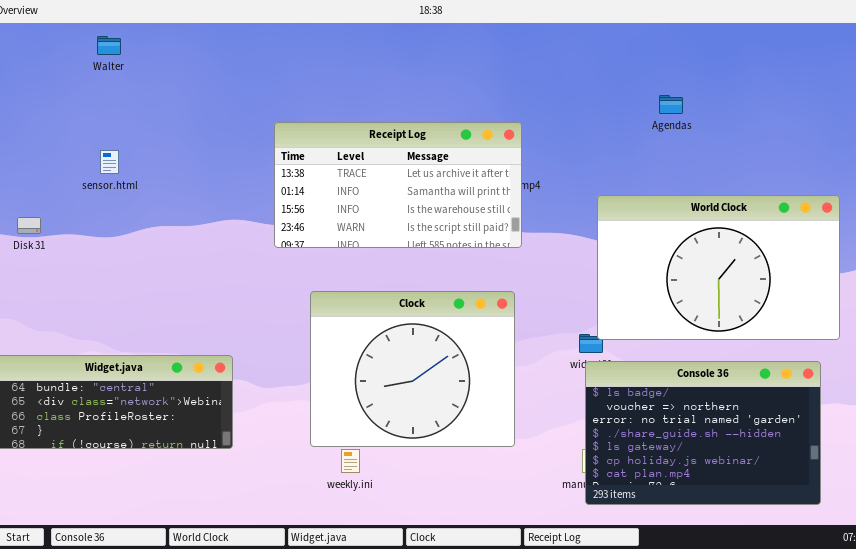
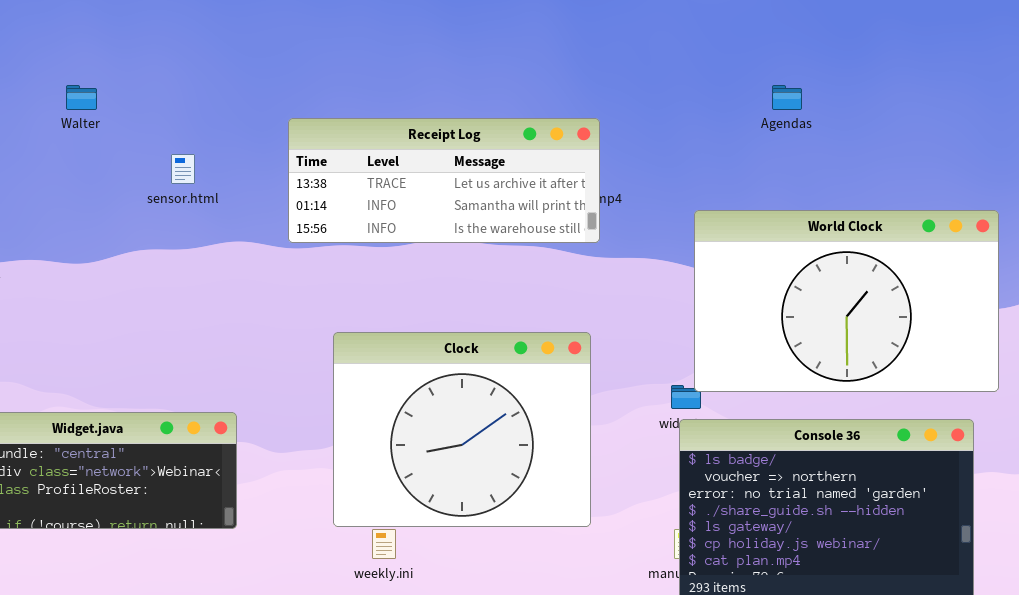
Walter: [97,36,121,55] -> [66,85,97,110], moved
Receipt Log: [274,122,522,248] -> [288,118,600,243], resized
sensor.html: [100,150,119,174] -> [171,154,195,184], moved

